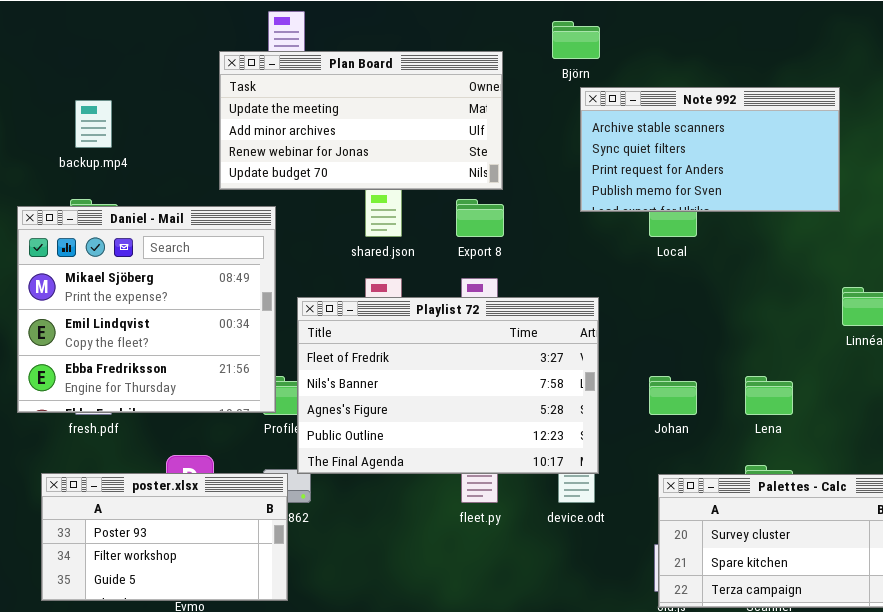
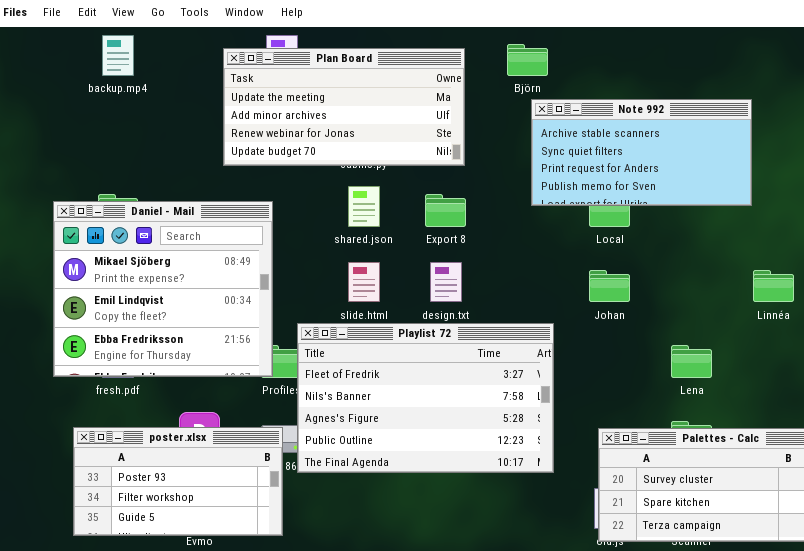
Plan Board: [219,51,503,190] -> [223,48,465,166], moved
backup.mp4: [75,100,112,148] -> [102,35,134,76], moved
Playlist 72: [297,297,599,474] -> [297,323,554,473], moved
Johan: [649,376,697,415] -> [589,270,630,302], moved

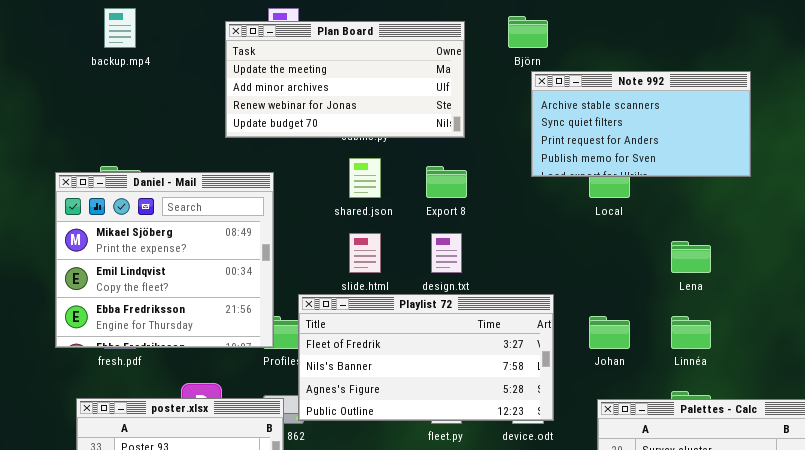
Johan: [589,270,630,302] -> [589,316,630,349], moved
Linnéa: [753,270,794,302] -> [671,316,711,349], moved
Playlist 72: [297,323,554,473] -> [298,294,554,421], resized
Lena: [671,345,712,378] -> [671,241,711,273], moved

